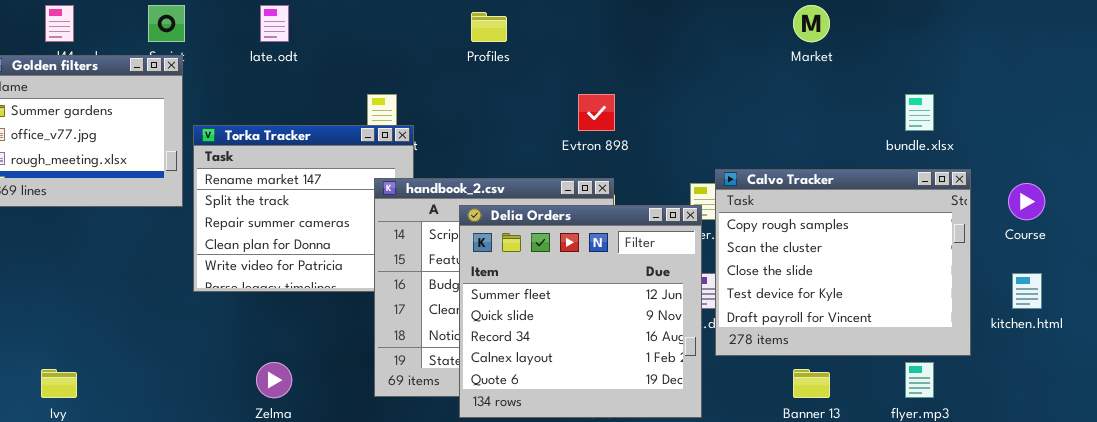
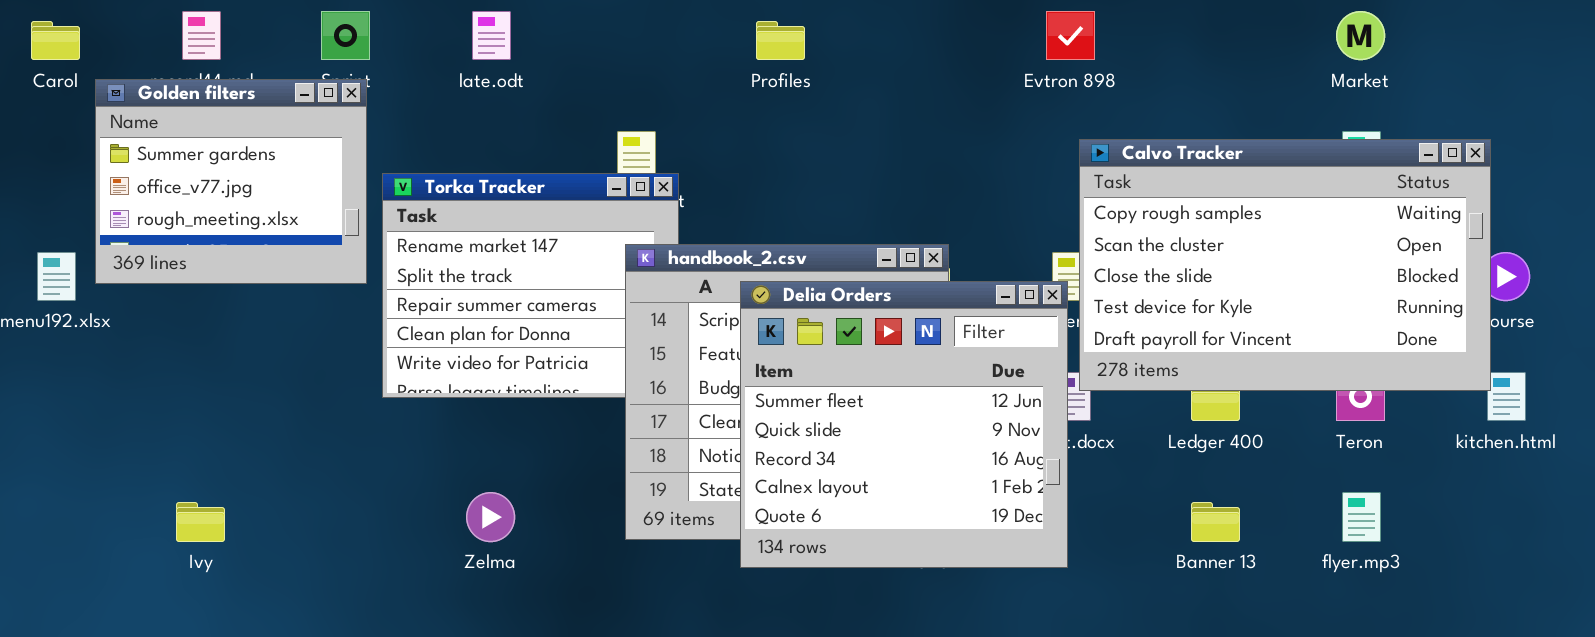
Market: [793,5,830,42] -> [1336,11,1385,60], moved
Evtron 898: [578,94,615,131] -> [1046,11,1095,60], moved
Calvo Tracker: [715,169,971,356] -> [1079,139,1491,391], moved, resized

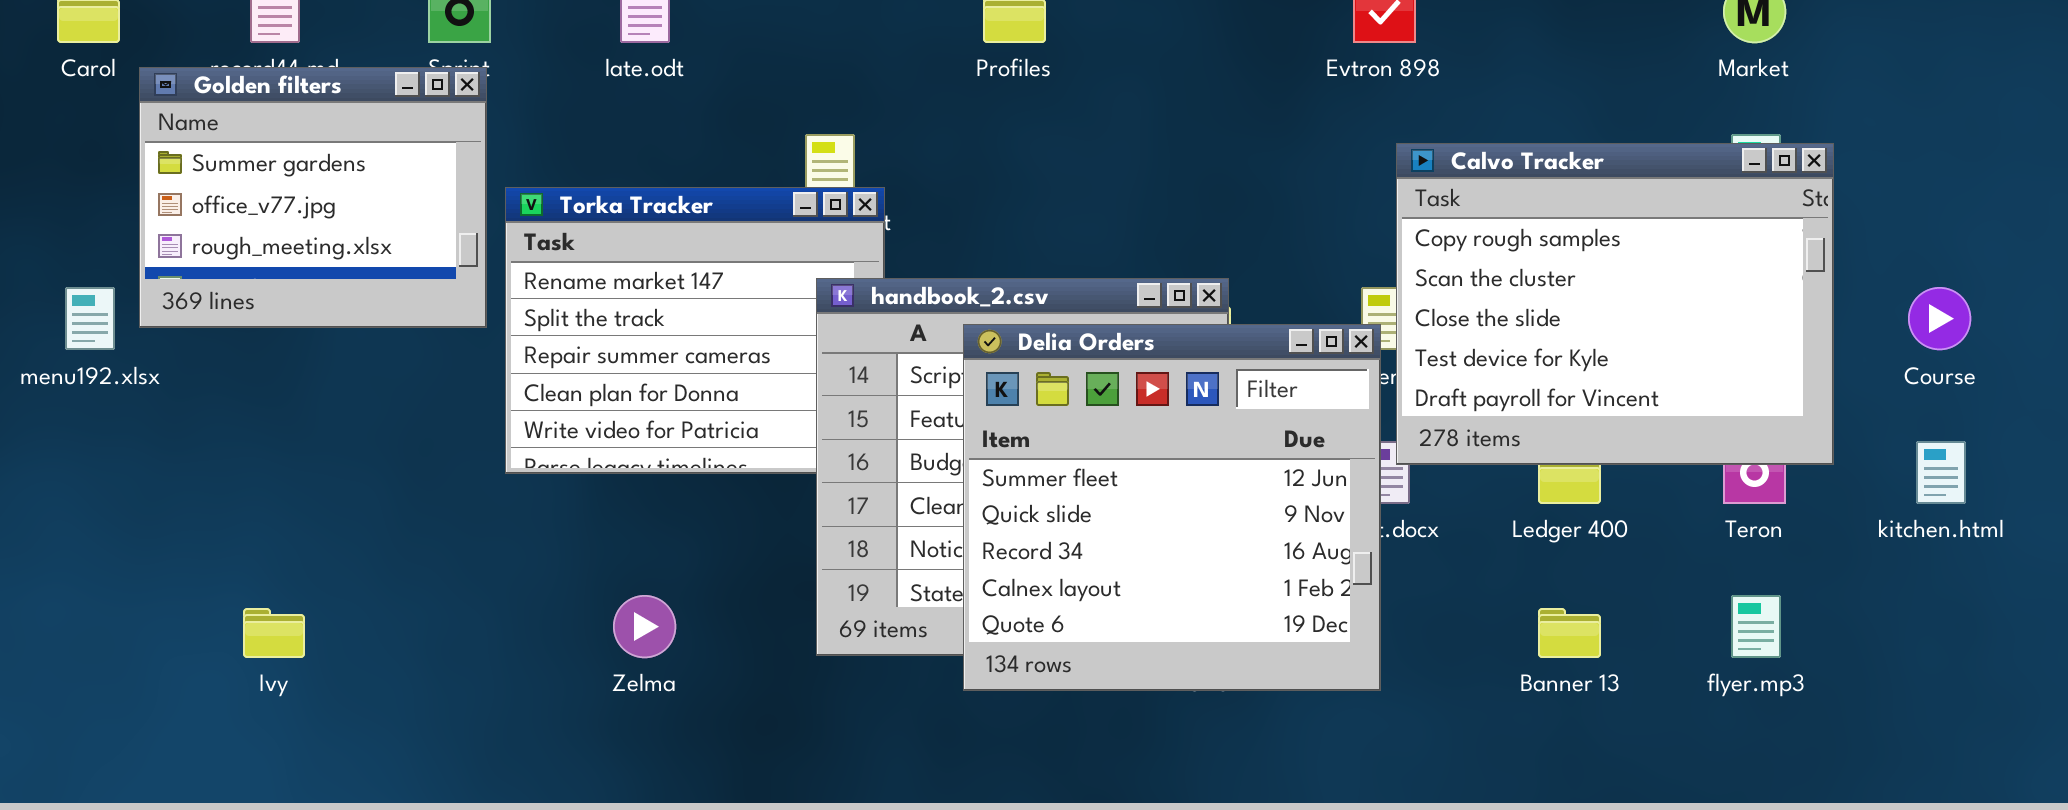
Calvo Tracker: [1079,139,1491,391] -> [1396,143,1834,465], resized

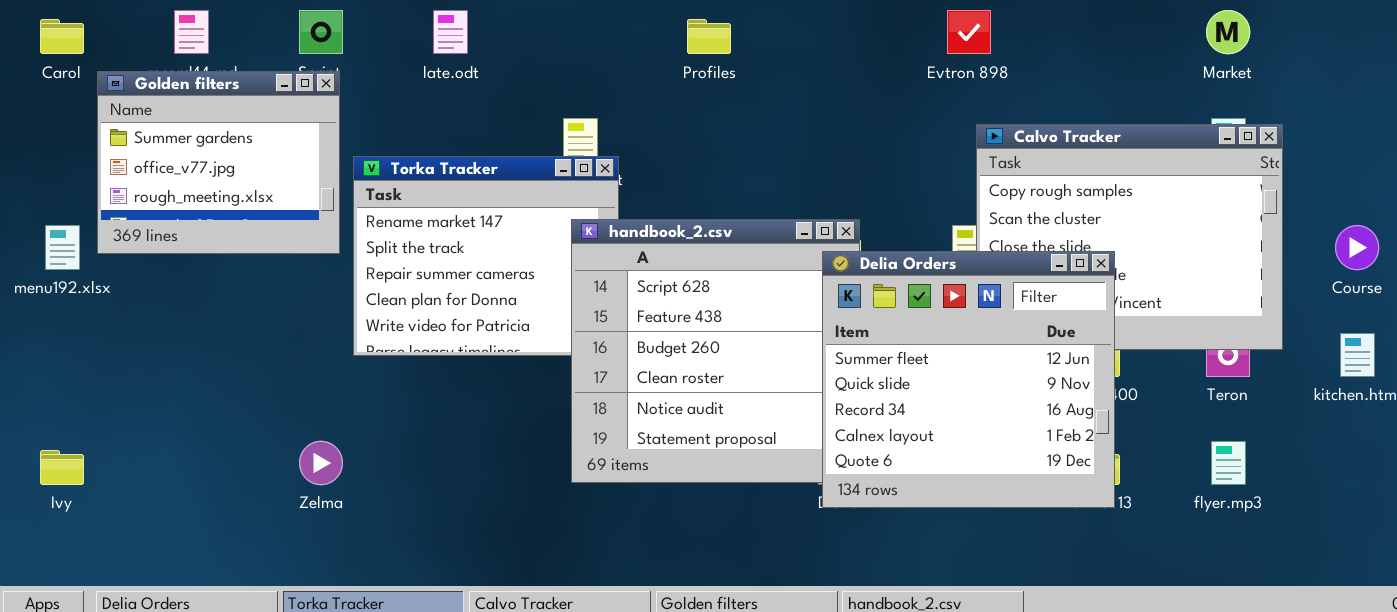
Delia Orders: [963,324,1381,691] -> [822,251,1115,508], moved
Zelma: [613,595,676,658] -> [299,441,343,485], moved
Ivy: [243,608,305,658] -> [40,450,84,485], moved

